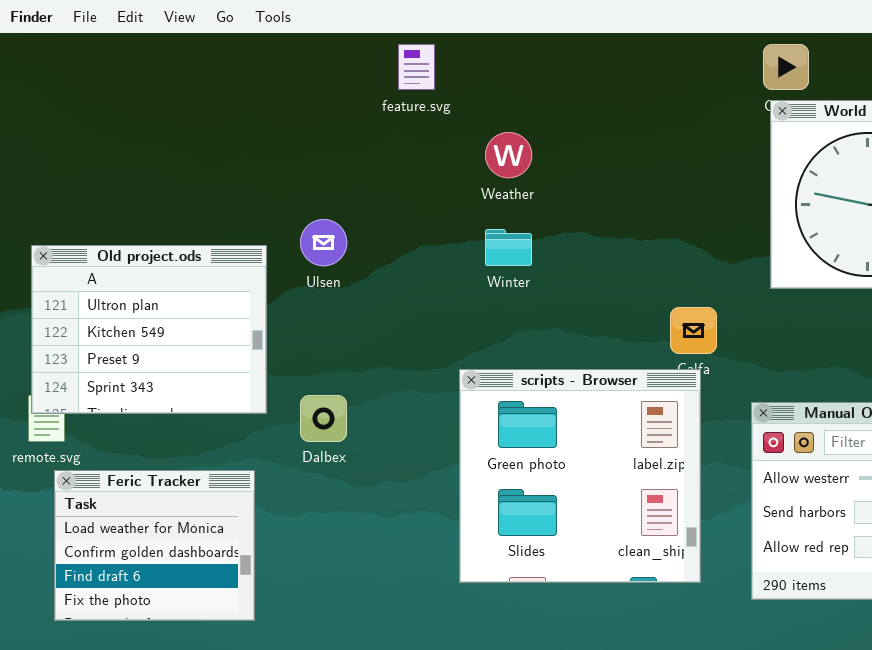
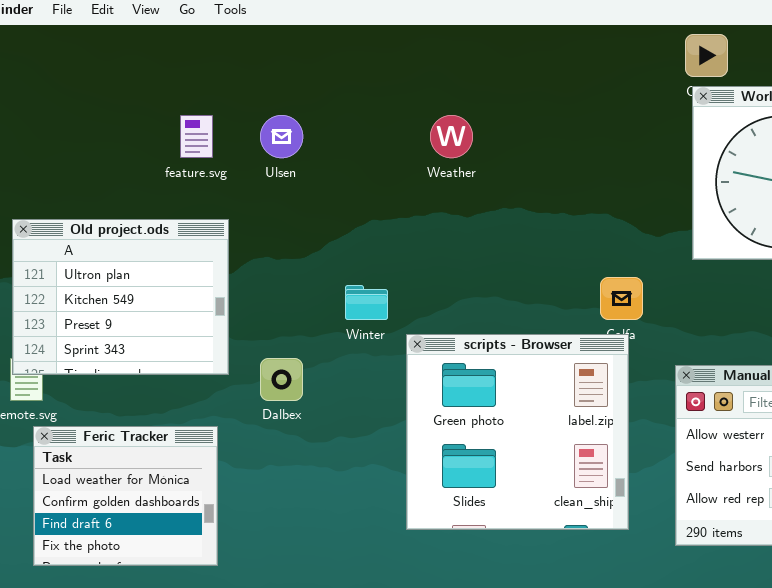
feature.svg: [398,44,435,90] -> [180,115,213,158], moved
Ulsen: [300,219,347,266] -> [260,115,303,158], moved
Winter: [485,229,532,266] -> [345,285,388,320], moved

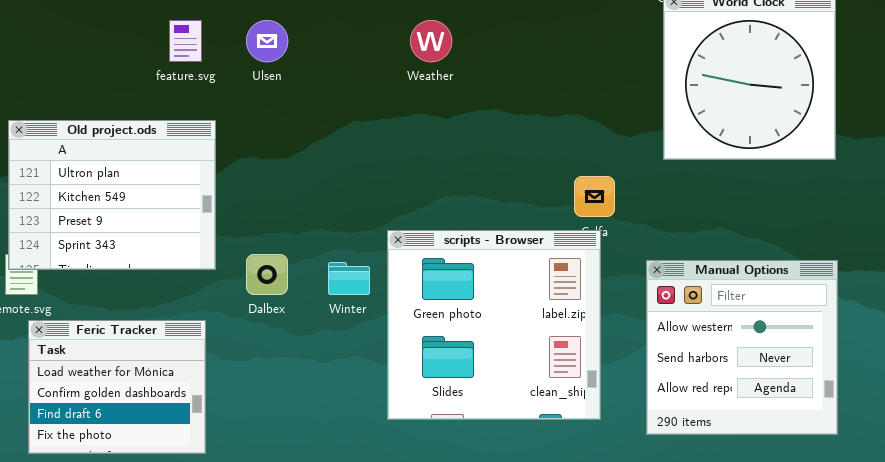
Winter: [345,285,388,320] -> [328,262,370,295], moved

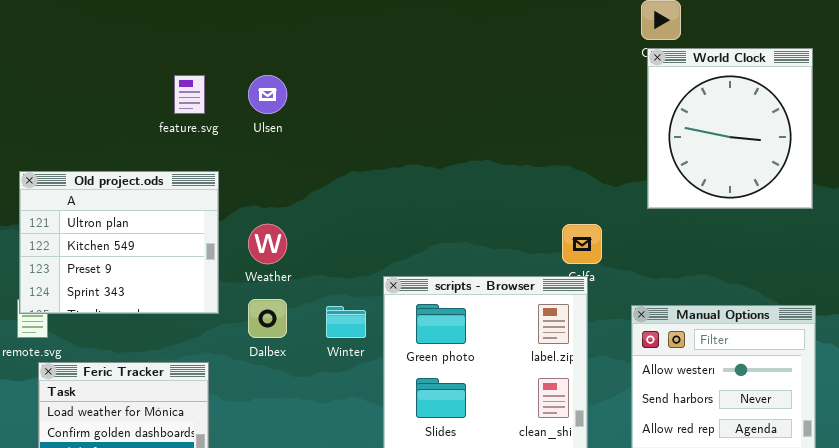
Weather: [410,20,452,62] -> [248,224,287,264], moved

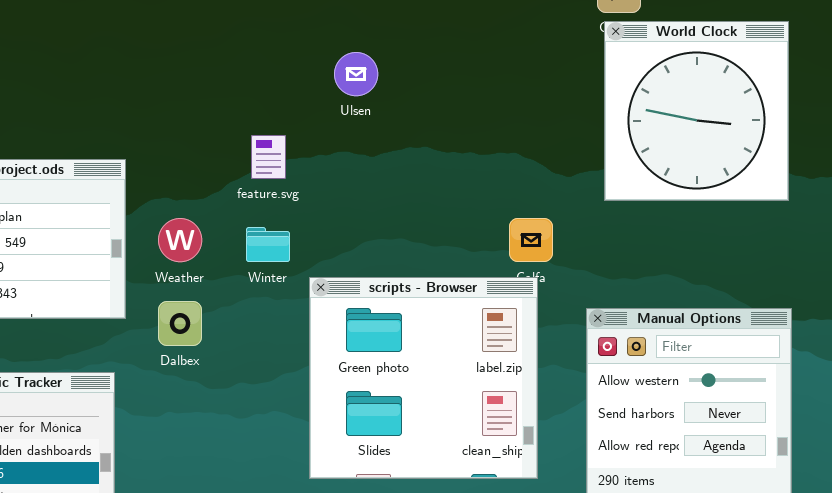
feature.svg: [174,75,205,114] -> [251,135,286,179], moved
Ulsen: [248,75,287,114] -> [334,52,378,96], moved
Winter: [326,306,366,338] -> [246,227,290,262], moved

